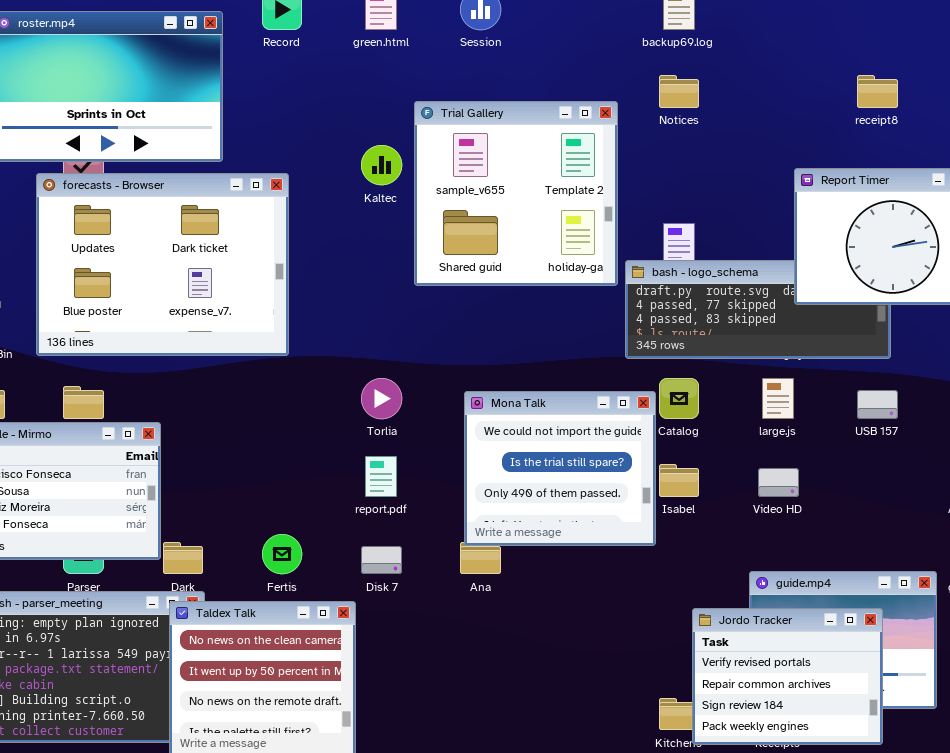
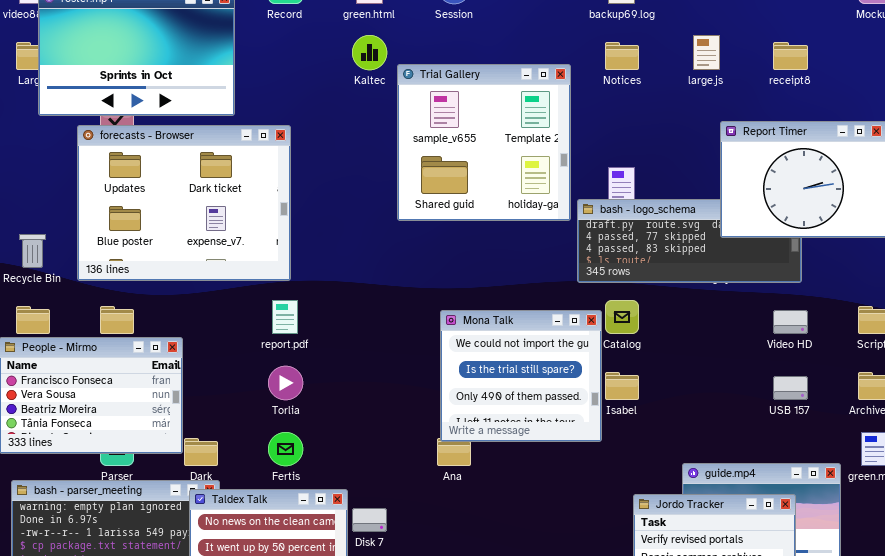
Kaltec: [361,145,402,185] -> [352,35,387,70], moved
Torlia: [361,378,402,419] -> [268,366,303,400], moved
large.js: [762,378,794,419] -> [693,35,720,70], moved
USB 157: [857,390,898,419] -> [773,376,808,400], moved
report.pdf: [365,456,397,497] -> [272,300,298,334], moved
Video HD: [758,468,799,497] -> [773,310,808,334], moved
Disk 7: [361,546,402,574] -> [352,508,387,532], moved

